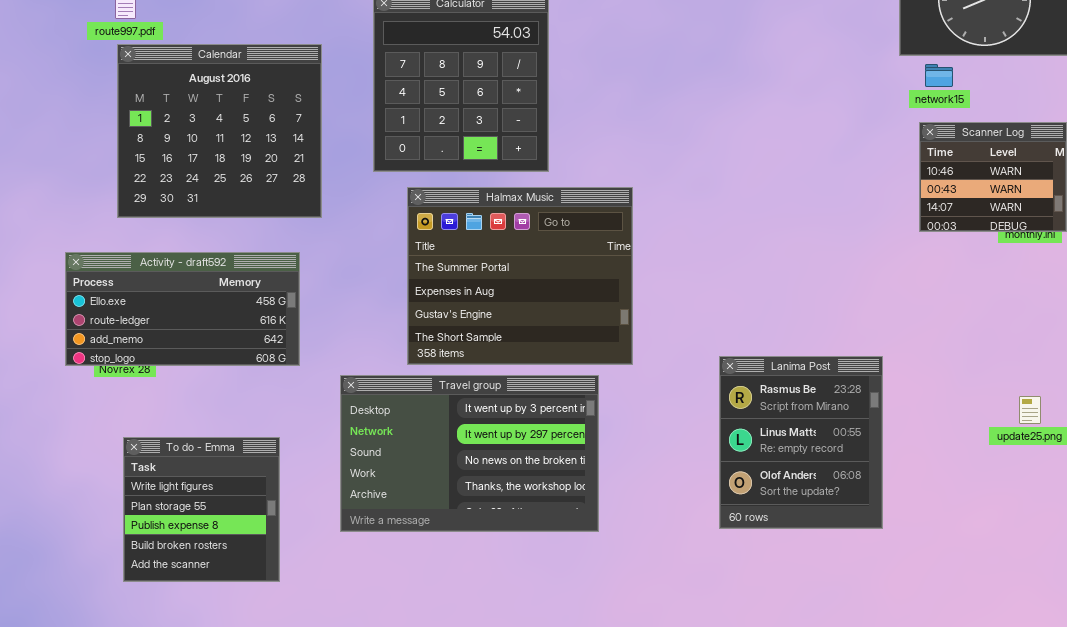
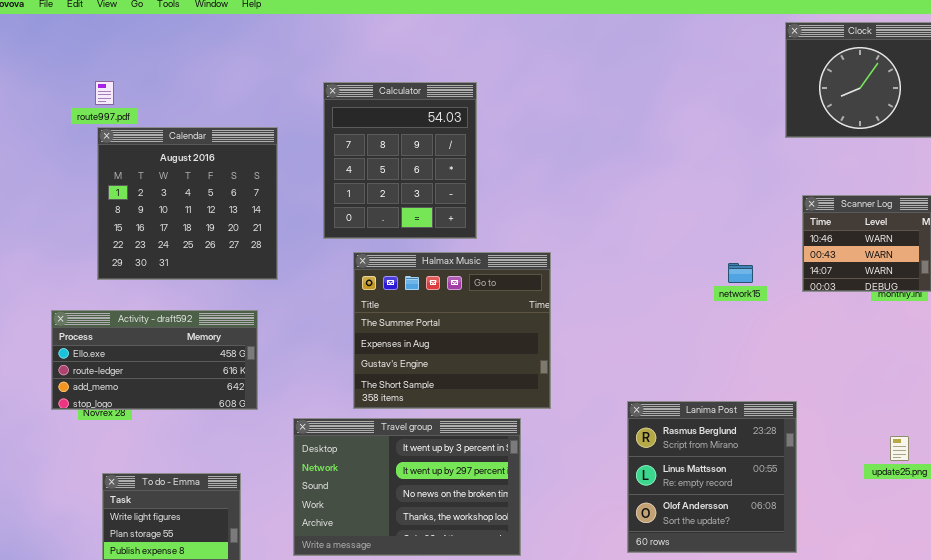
network15: [925,64,953,87] -> [728,263,753,283], moved
Lanima Post: [719,356,883,529] -> [627,401,797,553], resized

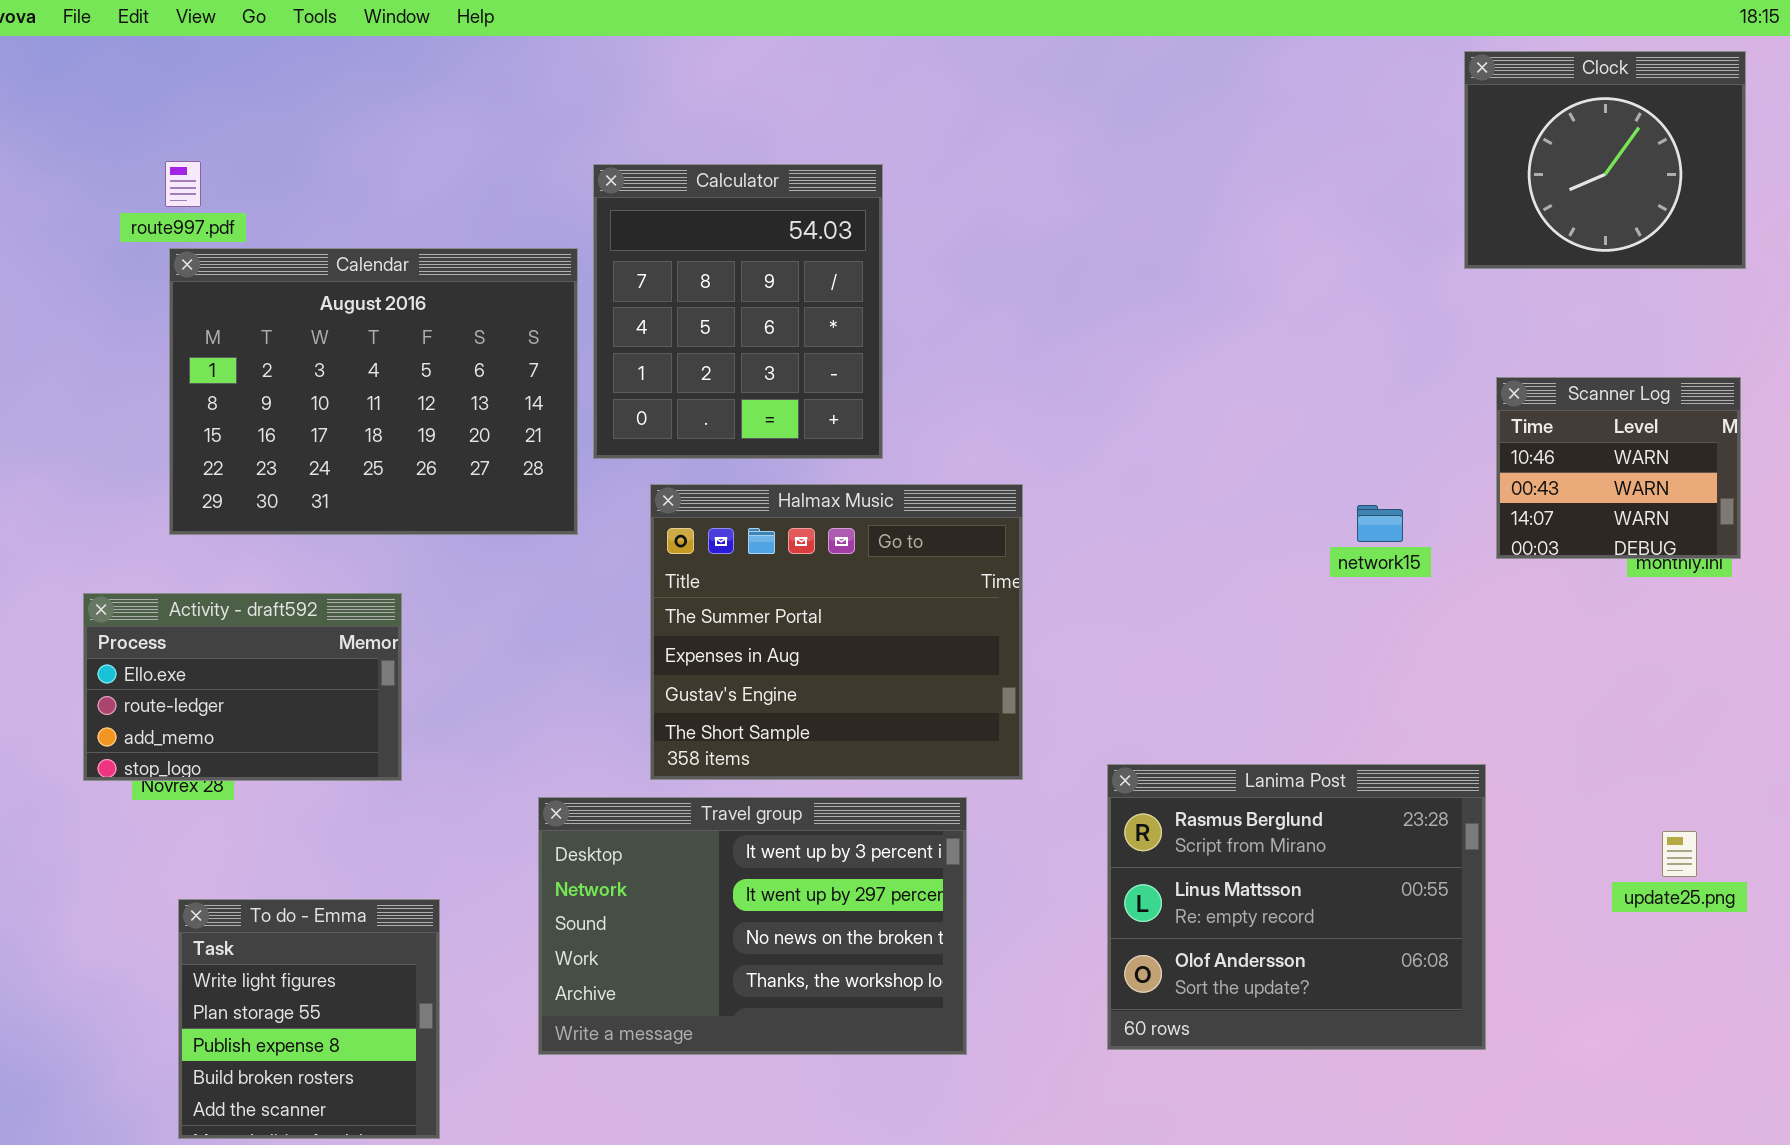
Calendar: [97,127,278,280] -> [169,248,578,535], resized
Activity - draft592: [51,310,258,410] -> [83,593,402,781], resized
Lanima Post: [627,401,797,553] -> [1107,764,1486,1050], resized

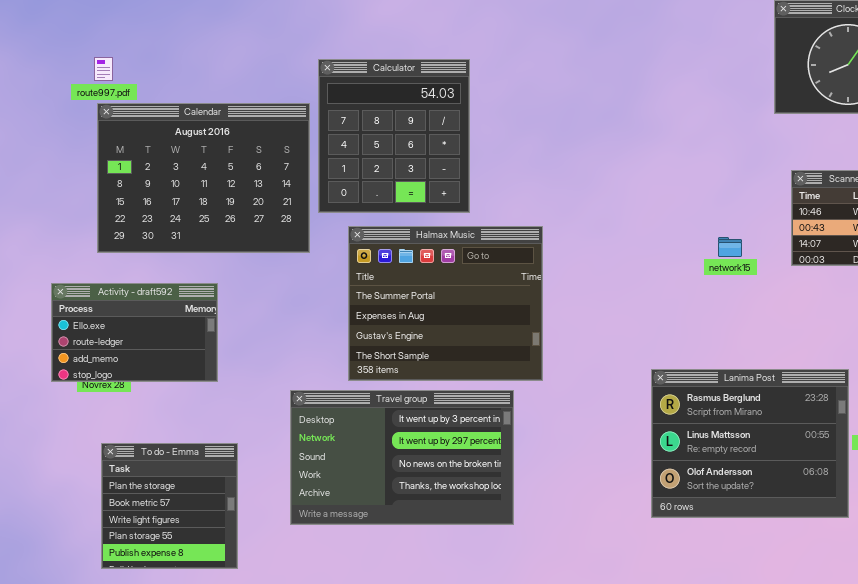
Lanima Post: [1107,764,1486,1050] -> [651,369,849,518], moved
To do - Emma: [178,899,440,1139] -> [101,443,238,569], scrolled up 2 rows

